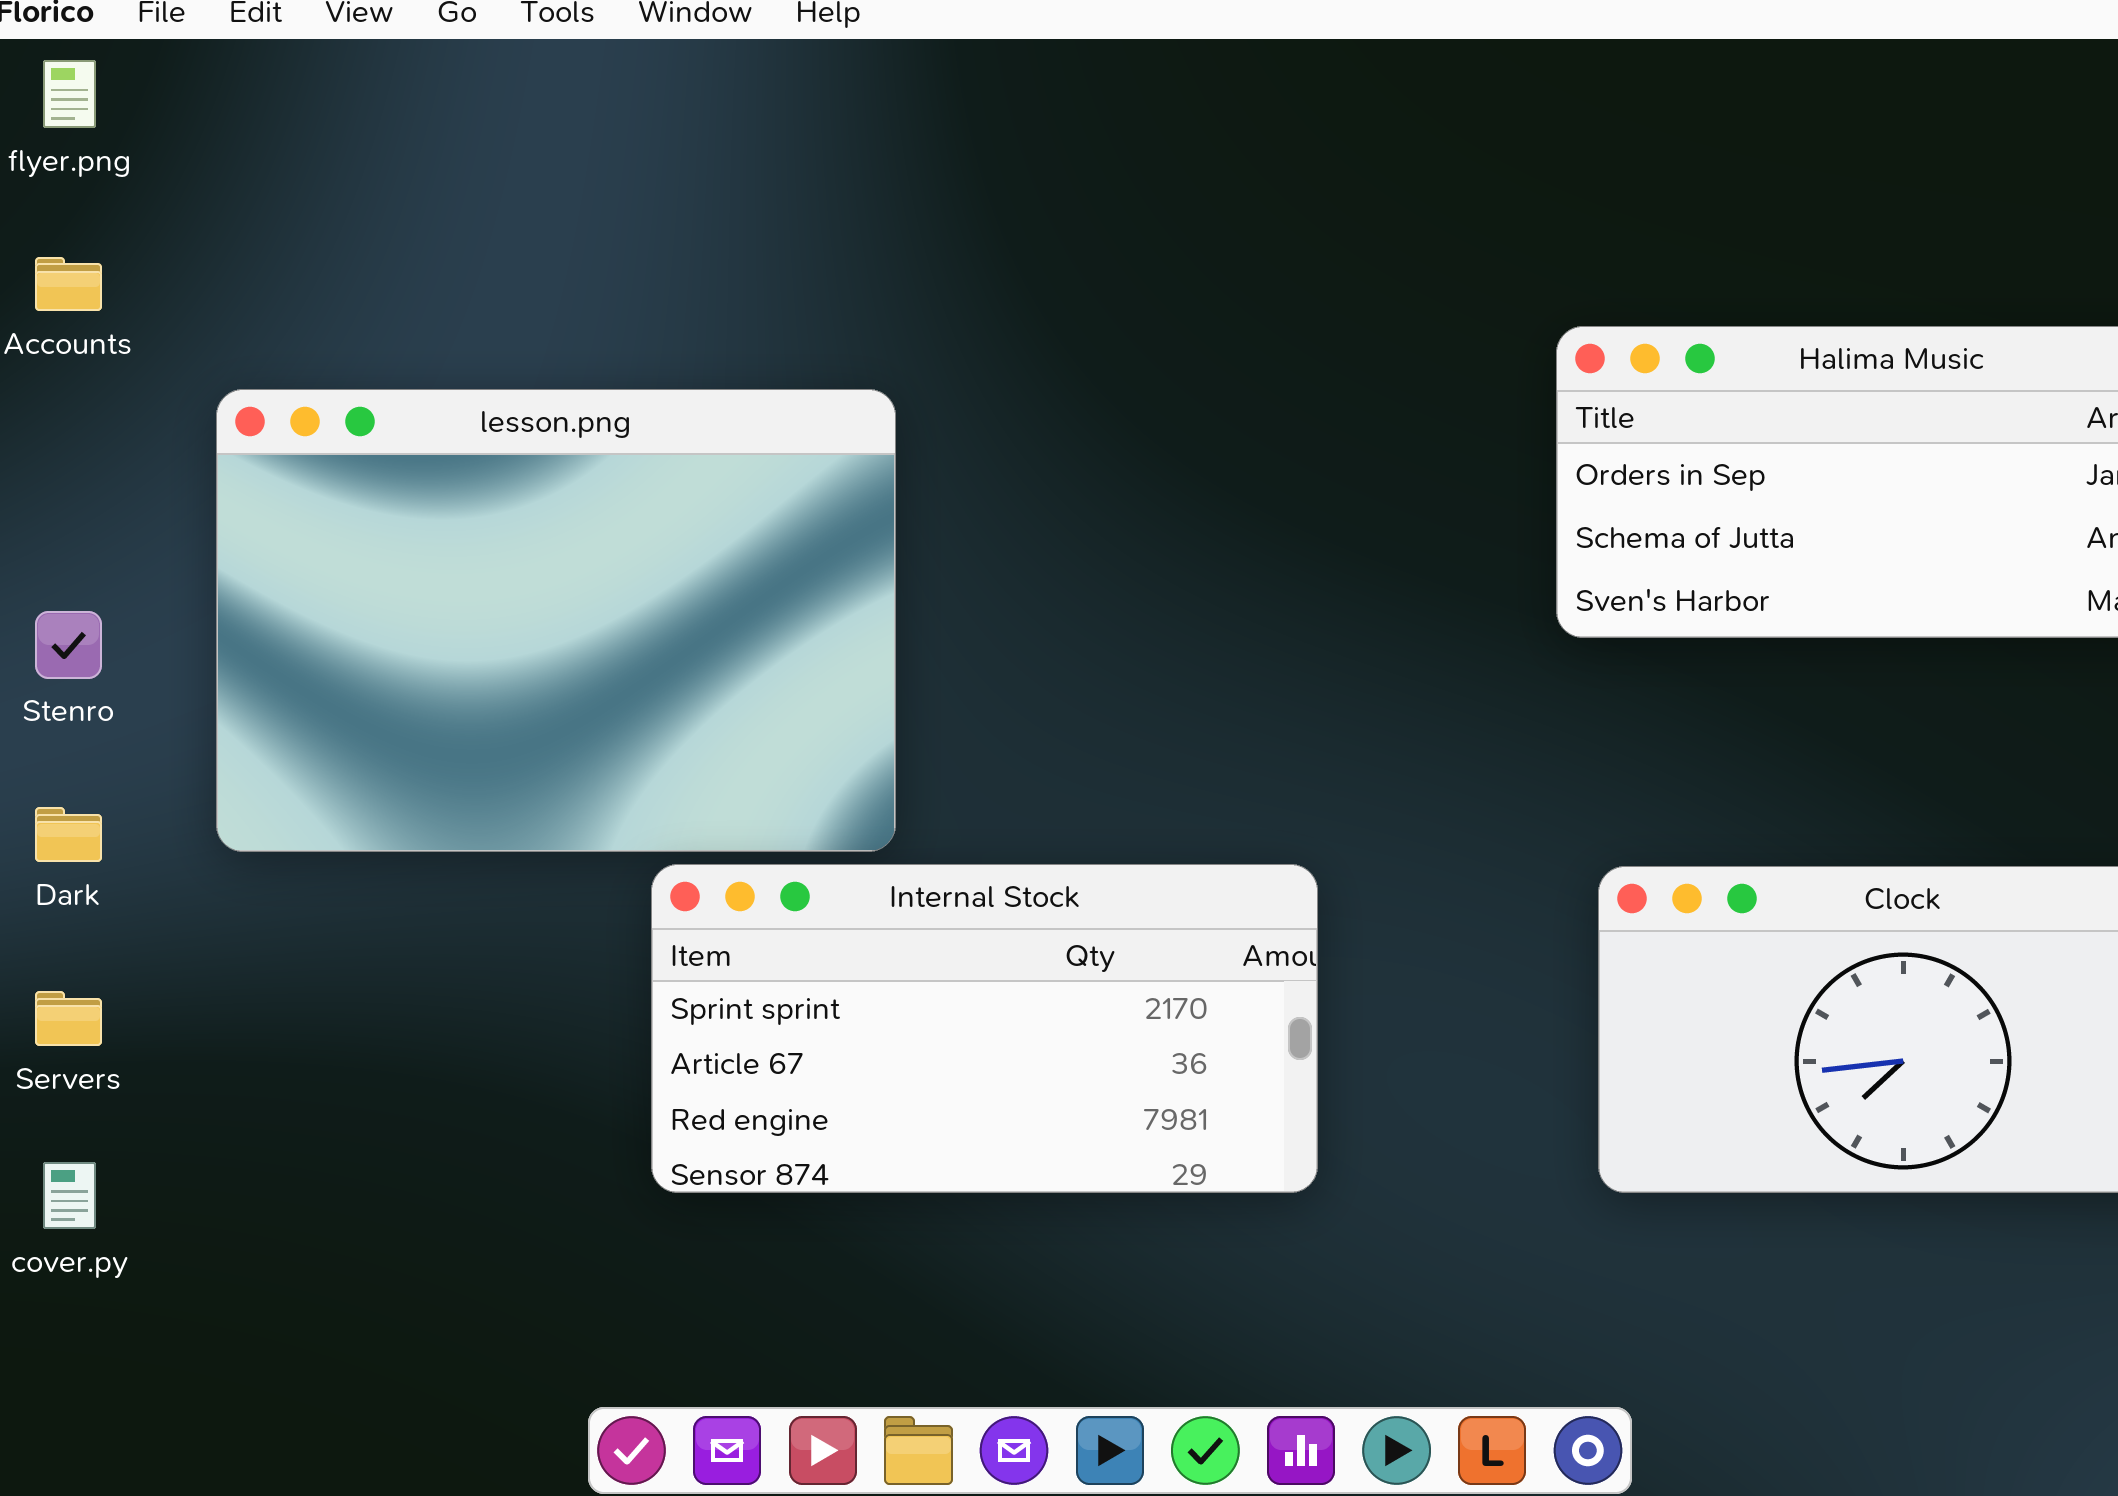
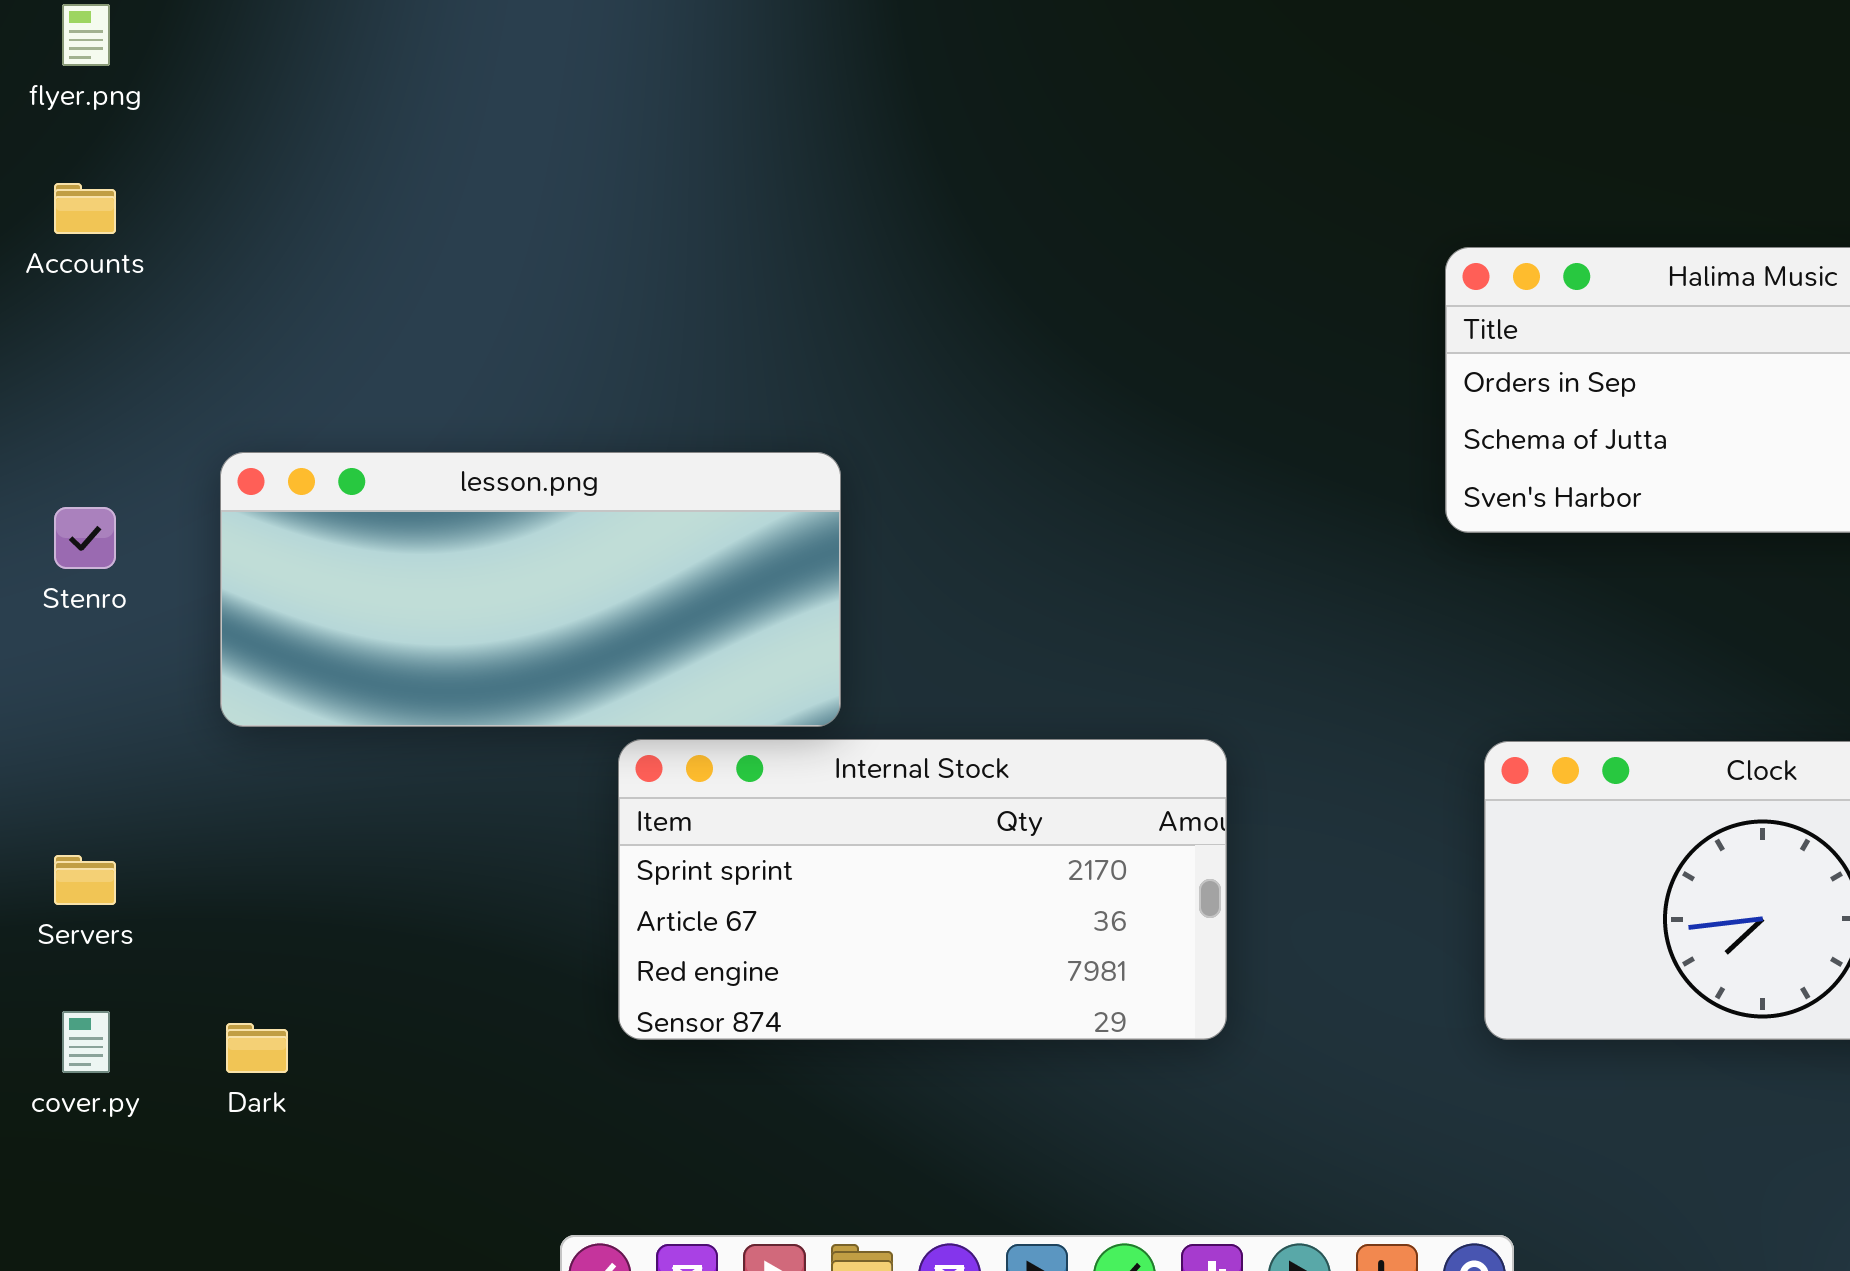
lesson.png: [216,389,896,852] -> [220,452,841,727], resized
Dark: [35,807,102,862] -> [226,1023,288,1073], moved

